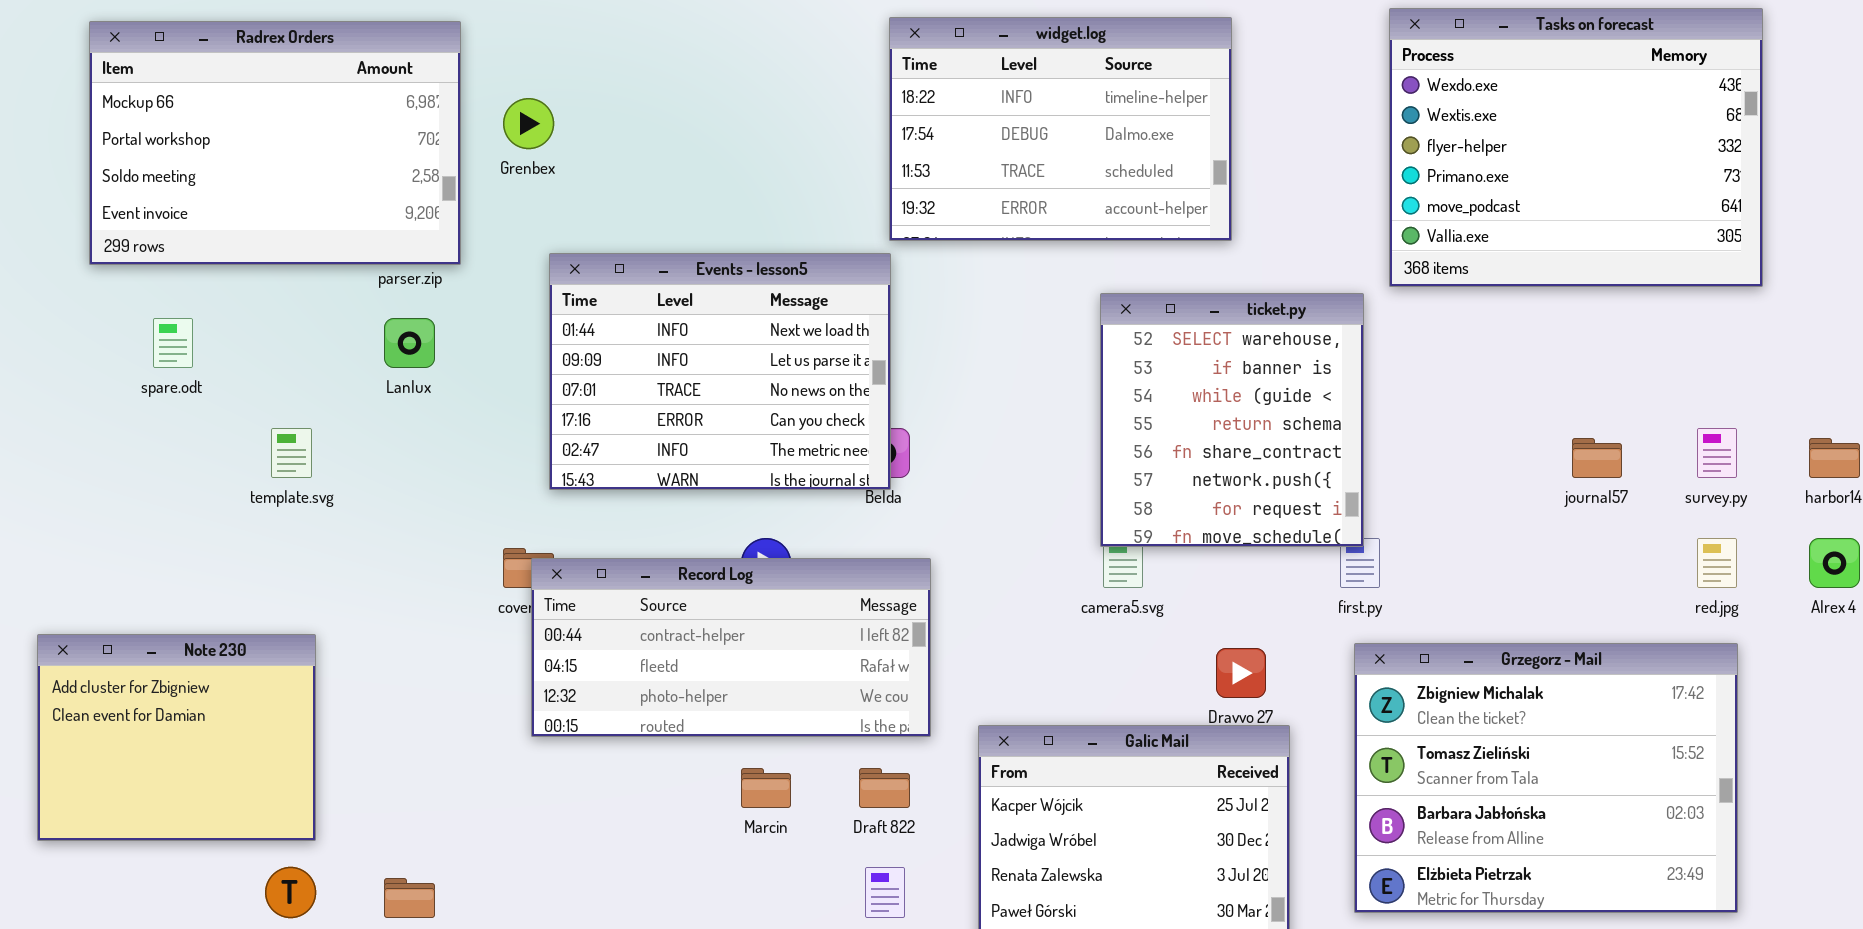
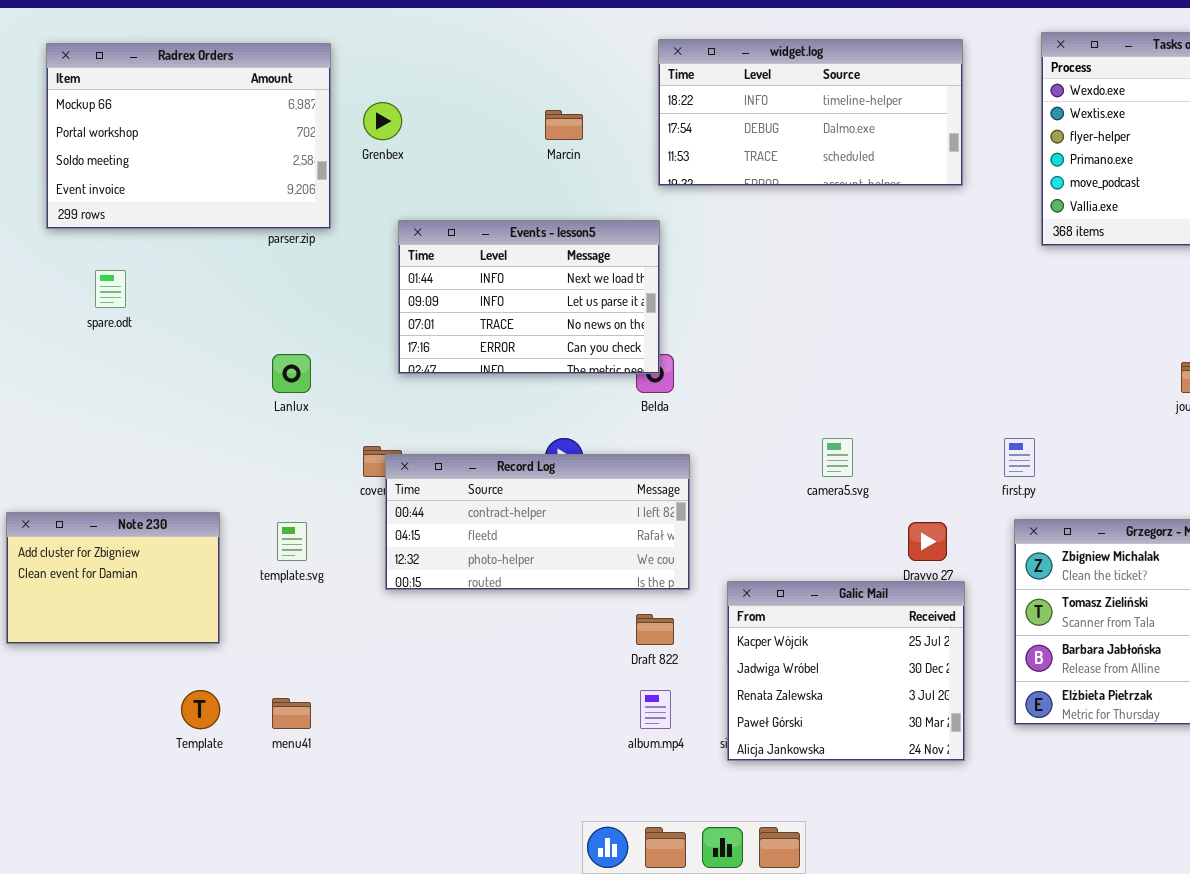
widget.log: [889,17,1232,241] -> [658,39,963,186], resized
Events - lesson5: [549,253,891,490] -> [398,220,660,374], resized
ticket.py: [1100,293,1364,547] -> none, closed
Lanlux: [384,318,435,368] -> [272,354,311,393], moved
template.svg: [271,428,312,478] -> [277,522,307,561], moved
Note 230: [37,634,316,841] -> [6,512,220,644], resized
Marcin: [741,768,791,808] -> [545,110,583,140], moved

